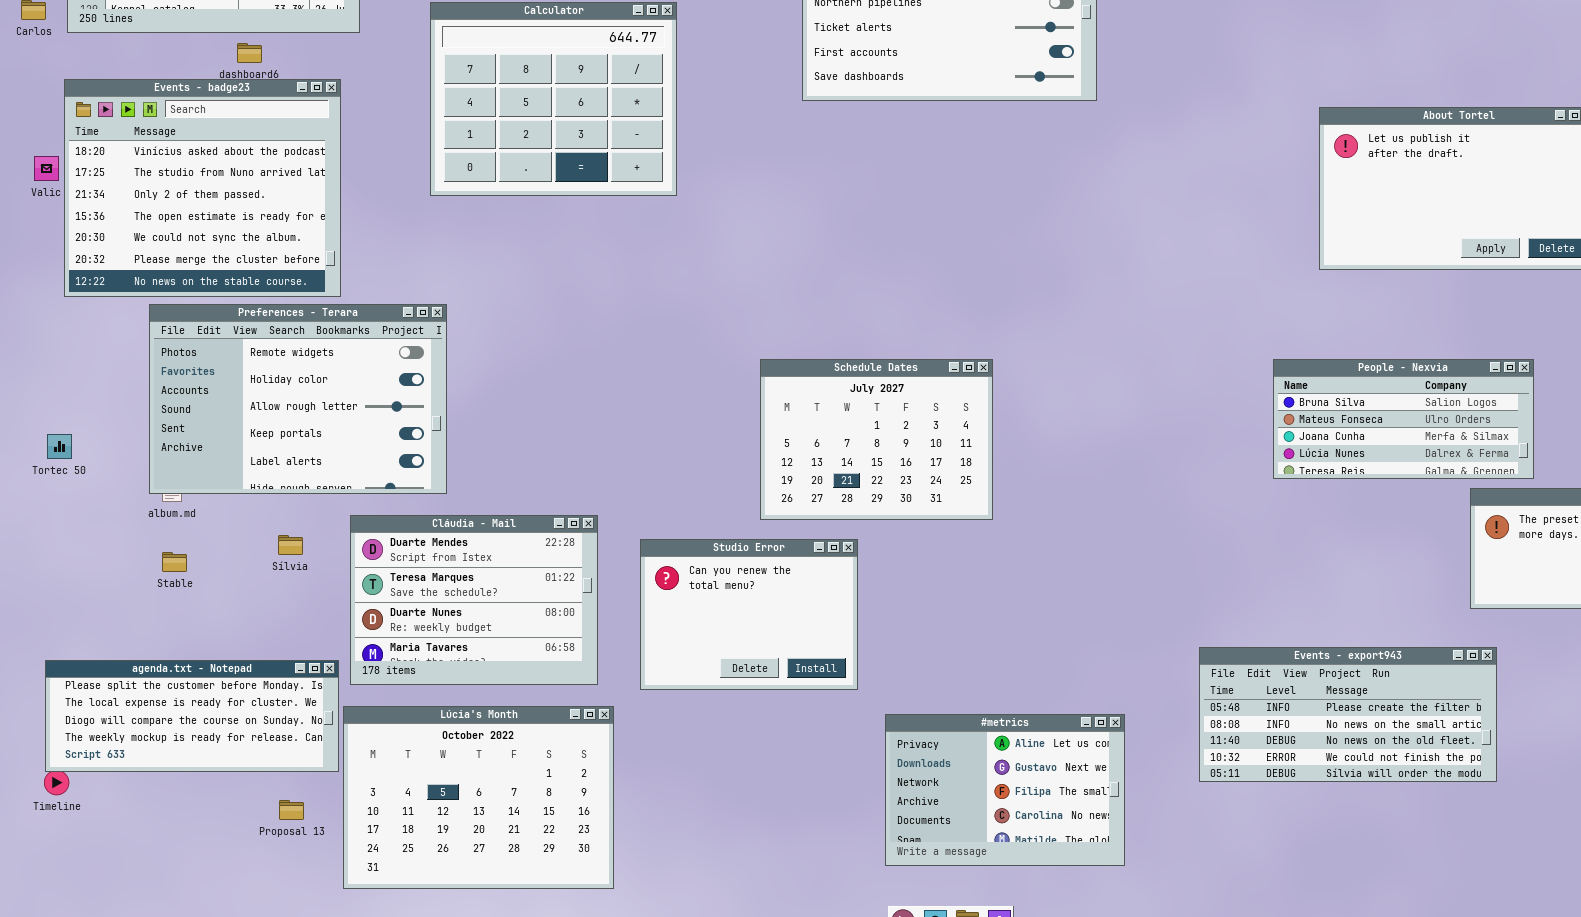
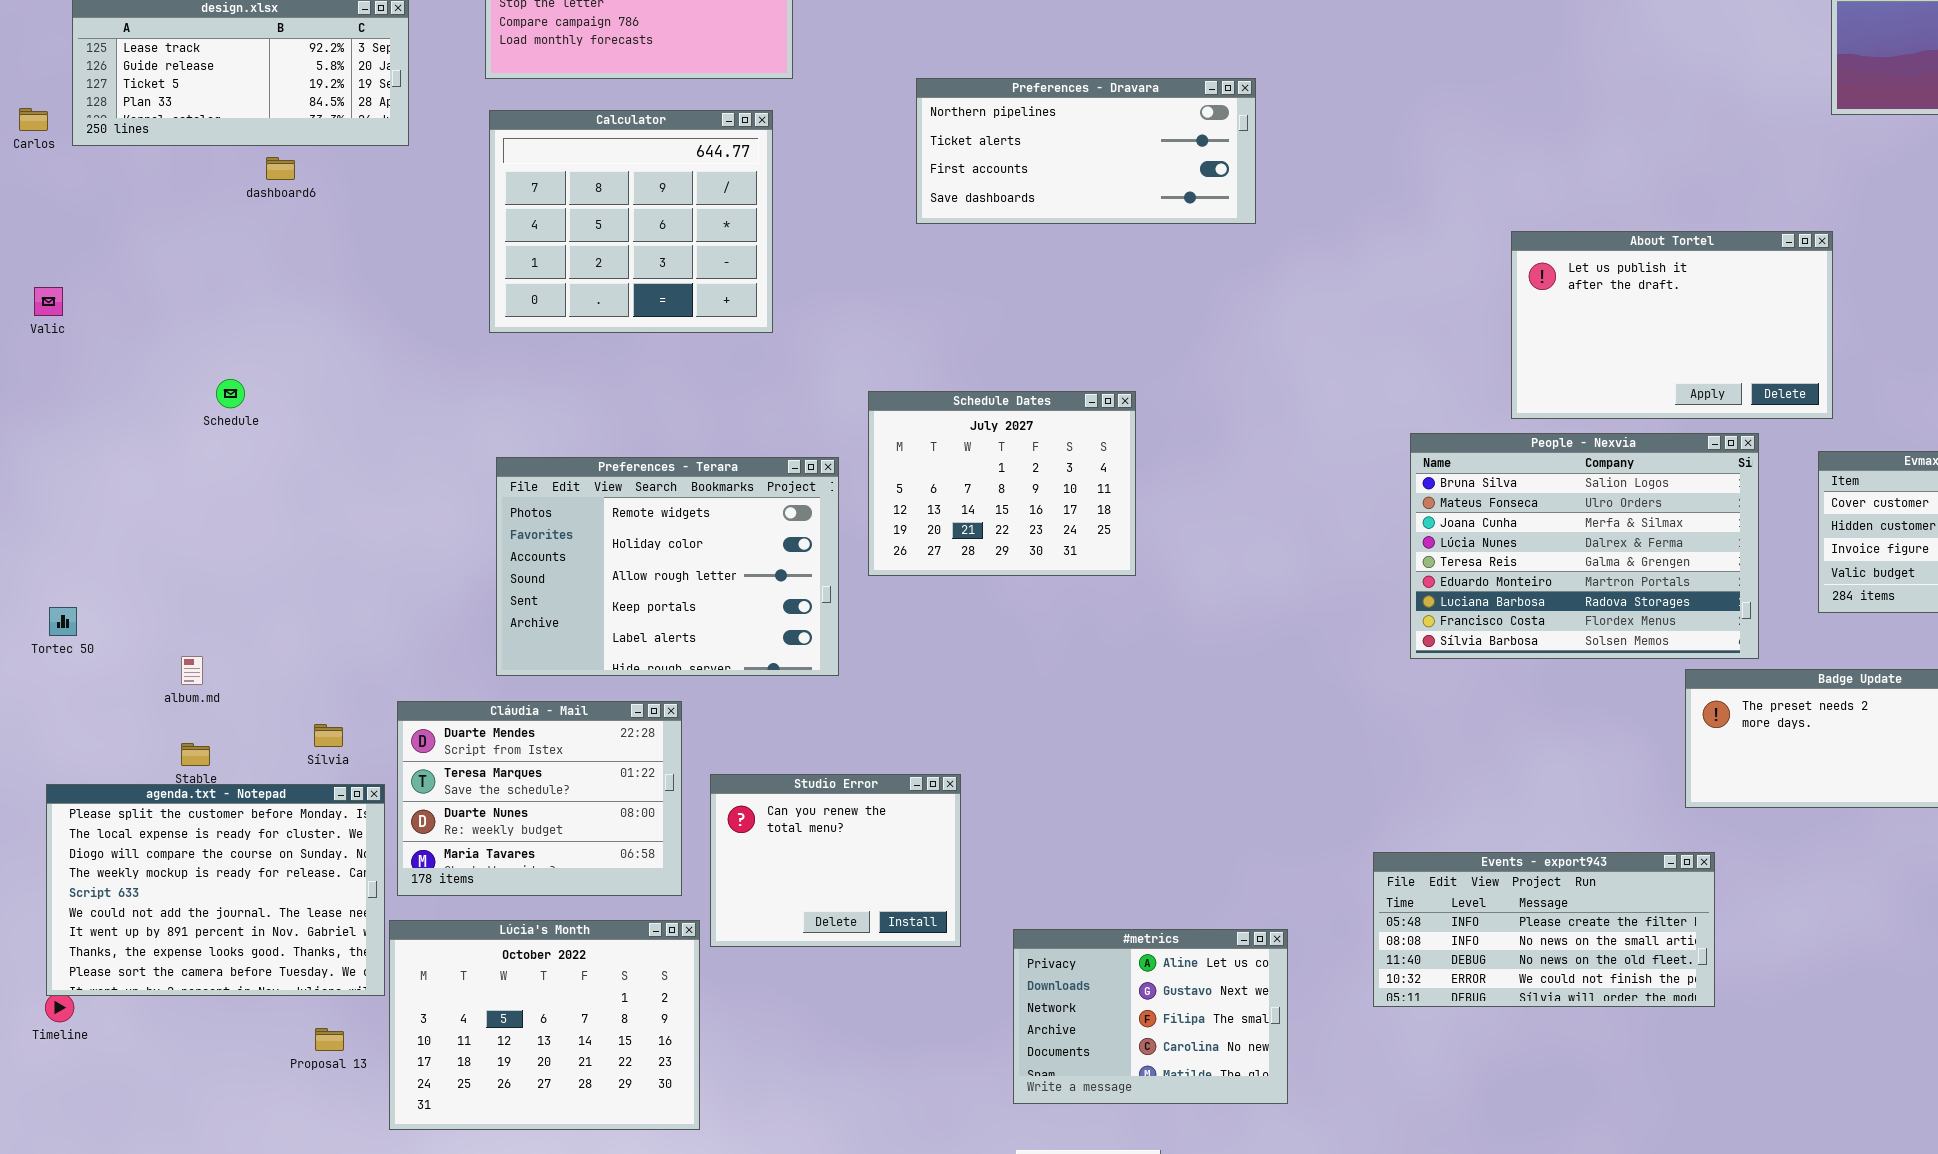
Events - badge23: [64,79,341,297] -> none, closed
Preferences - Terara: [149,304,447,494] -> [496,457,839,676], moved
Schedule Dates: [760,359,993,520] -> [868,391,1136,576], moved
People - Nexvia: [1273,359,1534,479] -> [1410,433,1759,659], resized
Studio Error: [640,539,858,690] -> [710,774,961,947], moved
agenda.txt - Notepad: [45,660,339,772] -> [46,784,385,996], resized

